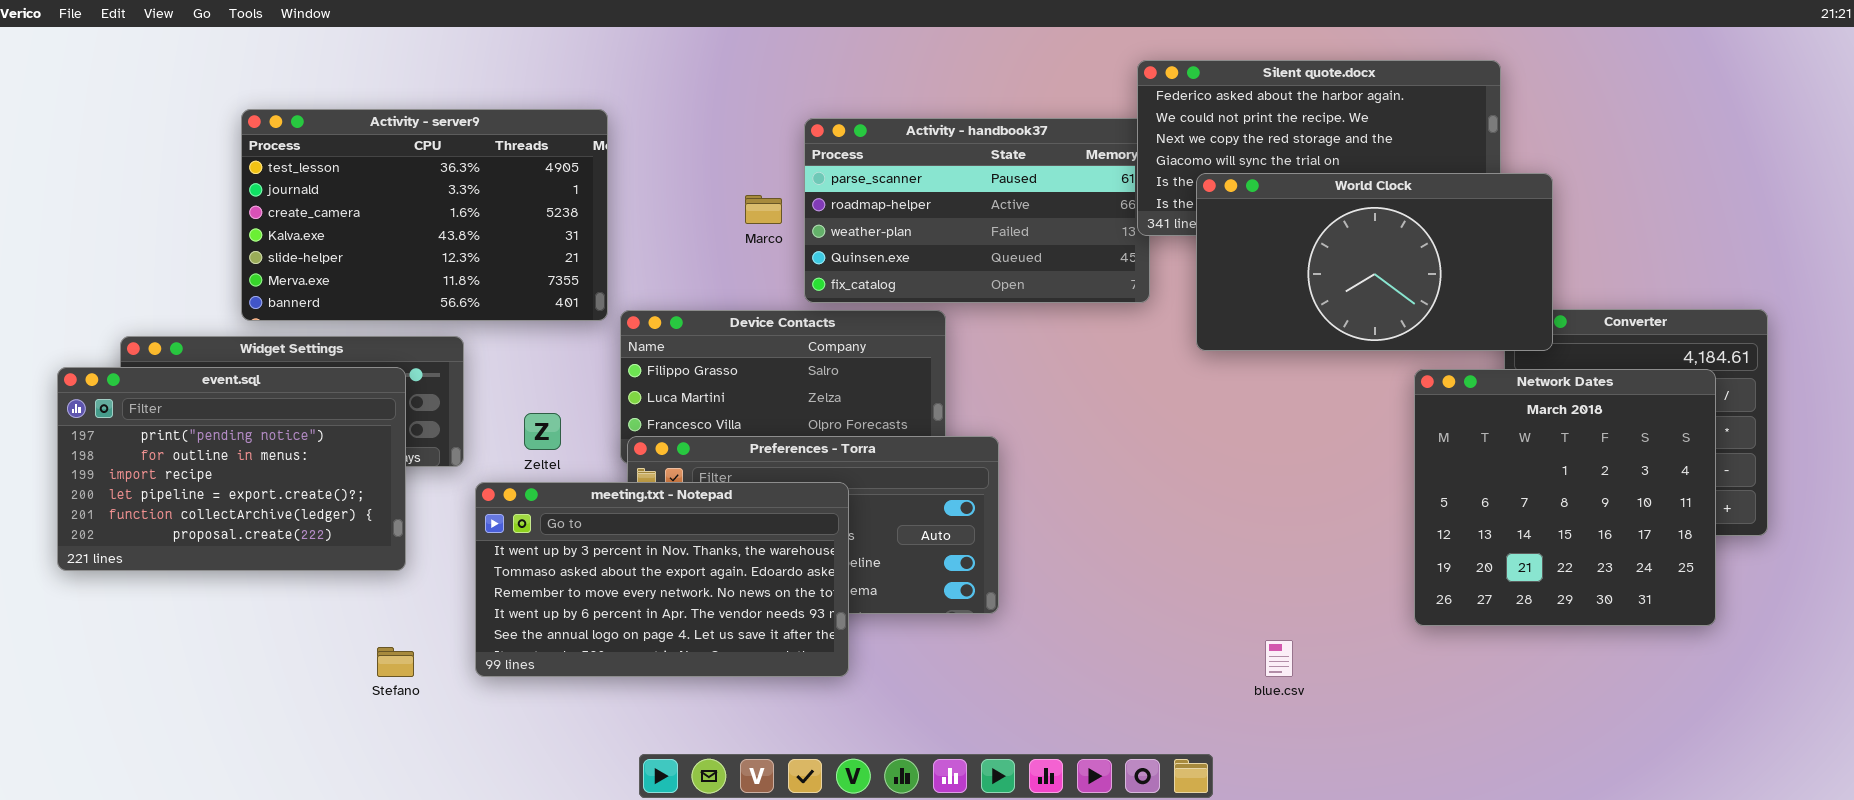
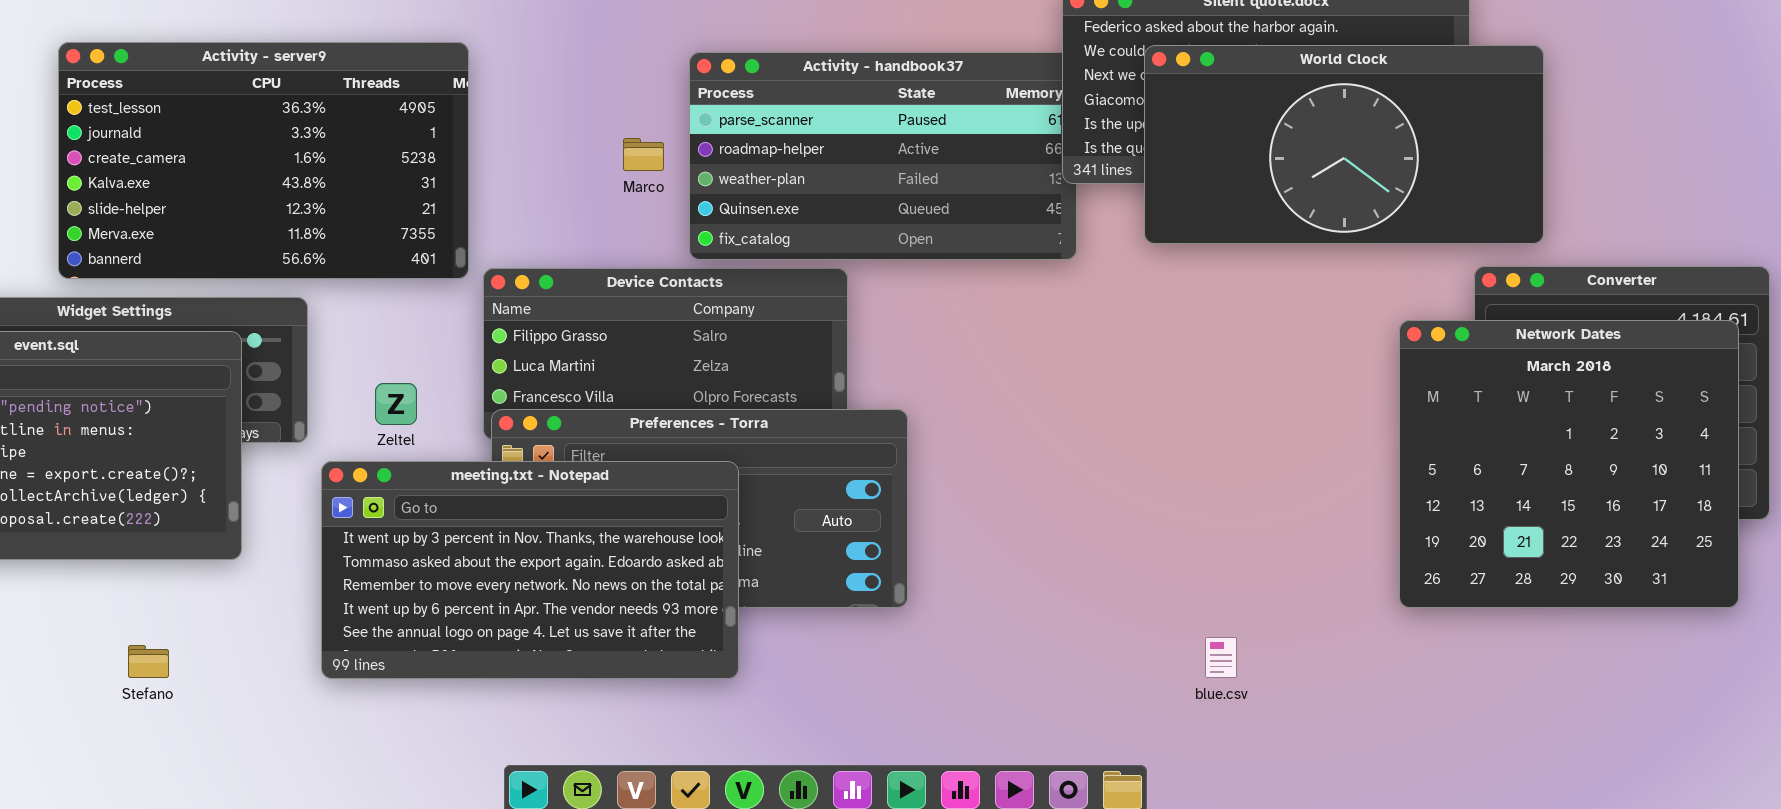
World Clock: [1196,173,1553,351] -> [1144,45,1544,244], moved
Network Dates: [1414,369,1716,626] -> [1399,320,1739,608], moved
Stefano: [377,647,414,677] -> [128,645,169,678], moved

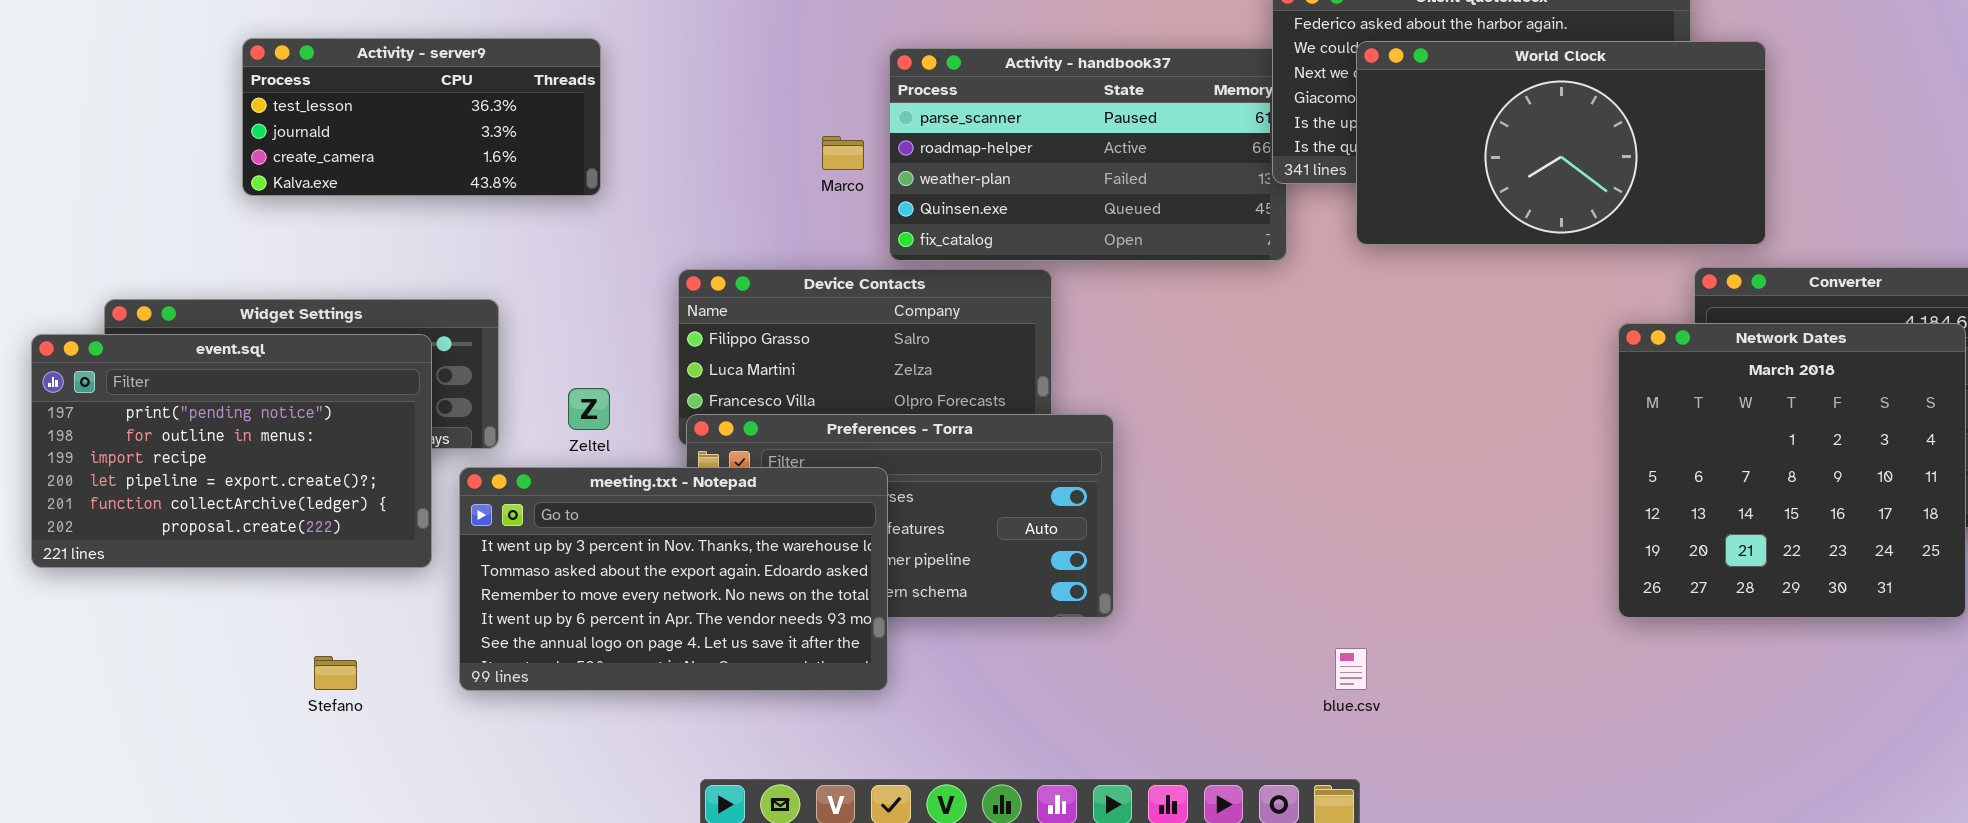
Activity - server9: [58,42,469,279] -> [242,38,601,196], resized
meeting.txt - Notepad: [321,461,739,679] -> [459,467,888,691], moved
blue.csv: [1205,637,1237,678] -> [1335,648,1367,690], moved

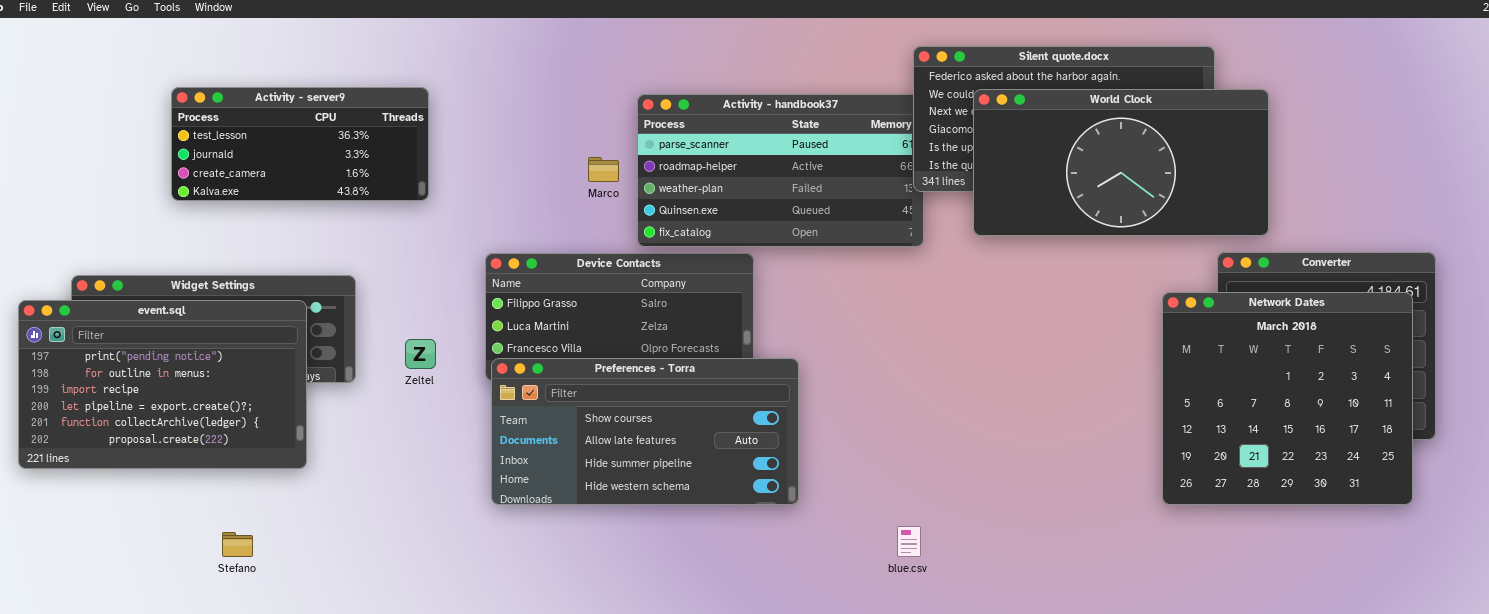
meeting.txt - Notepad: [459,467,888,691] -> none, closed
blue.csv: [1335,648,1367,690] -> [897,526,921,557], moved

